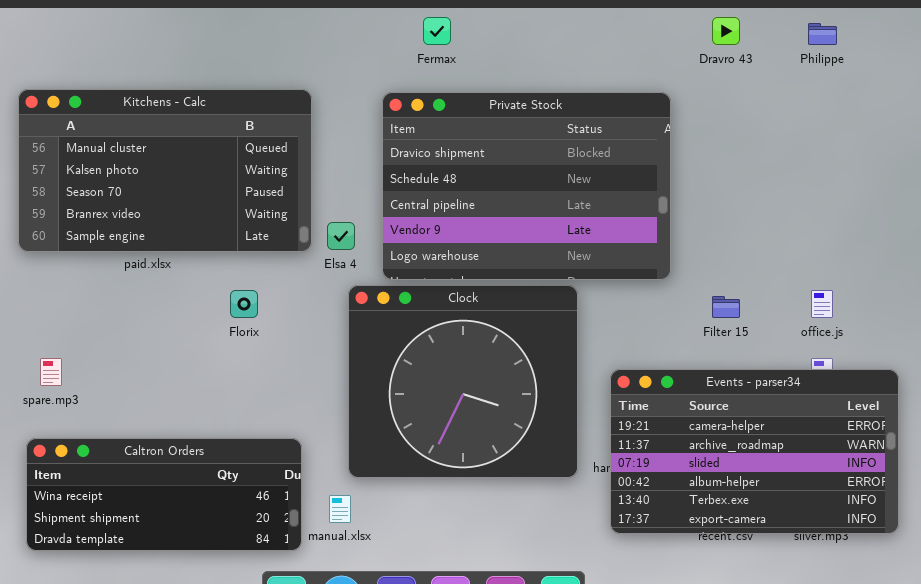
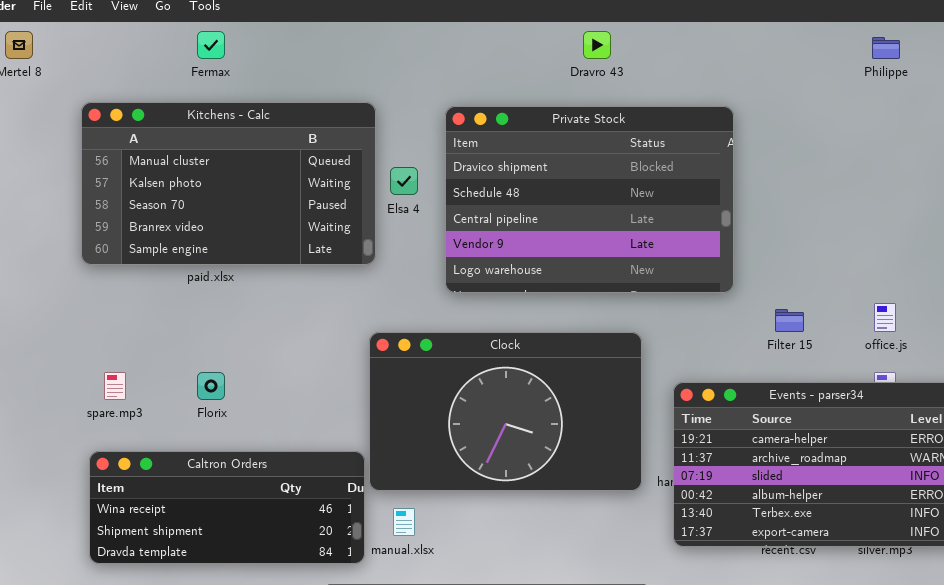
Fermax: [423,17,451,45] -> [197,31,225,59], moved
Dravro 43: [712,17,740,45] -> [583,31,611,59], moved
Elsa 4: [327,222,355,250] -> [390,167,418,195], moved
Clock: [348,285,578,478] -> [369,332,642,491], resized
Florix: [230,290,258,318] -> [197,372,225,400], moved

